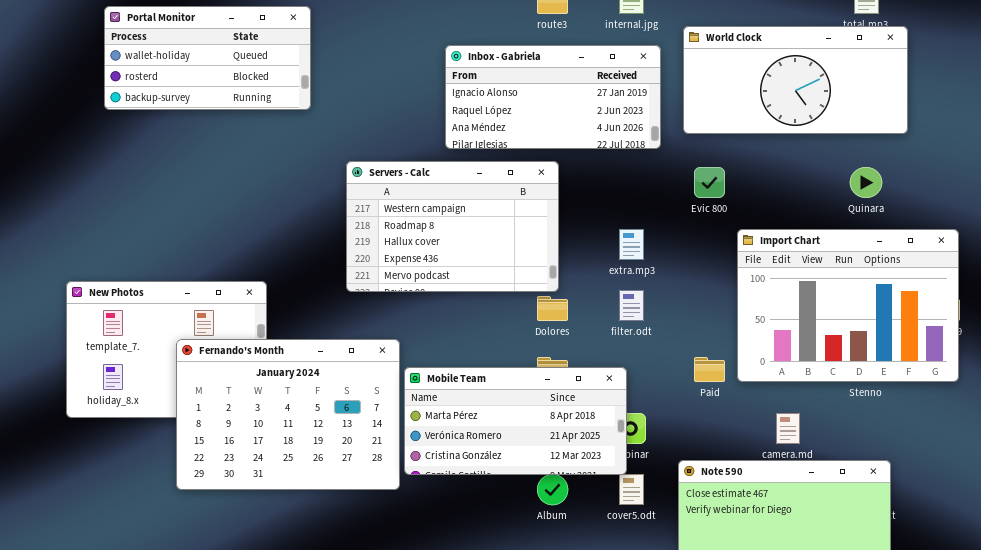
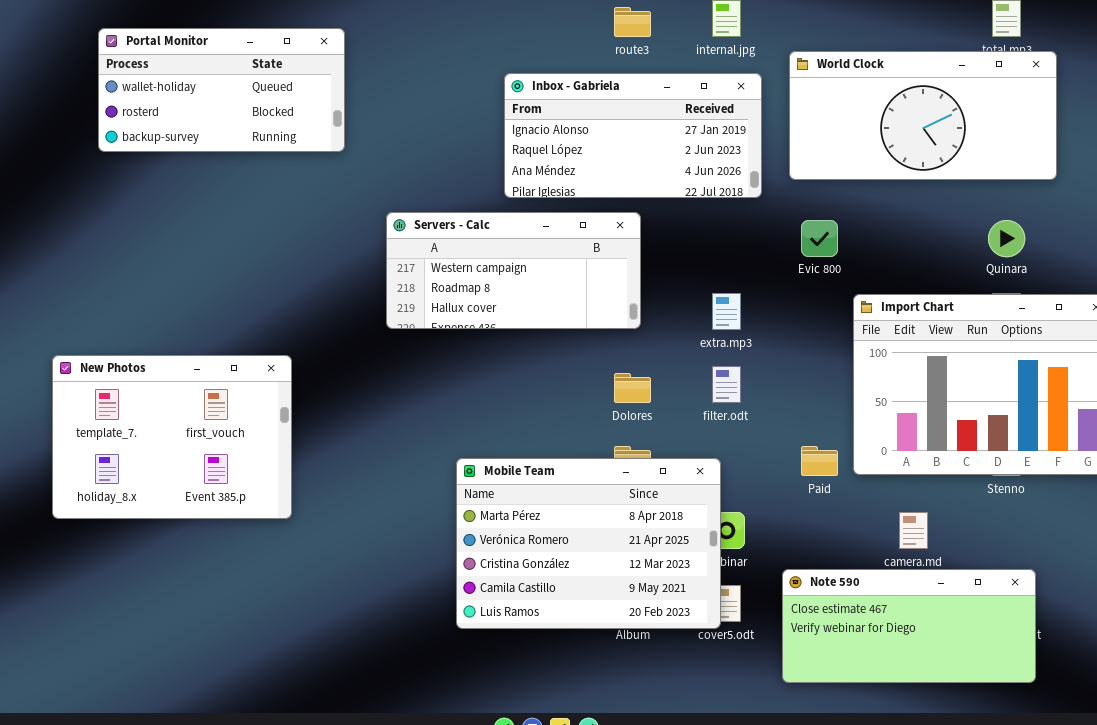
Servers - Calc: [346,161,559,292] -> [386,212,641,329], resized
Fernando's Month: [176,339,400,490] -> none, closed
Mobile Team: [404,367,627,475] -> [456,458,721,629], resized

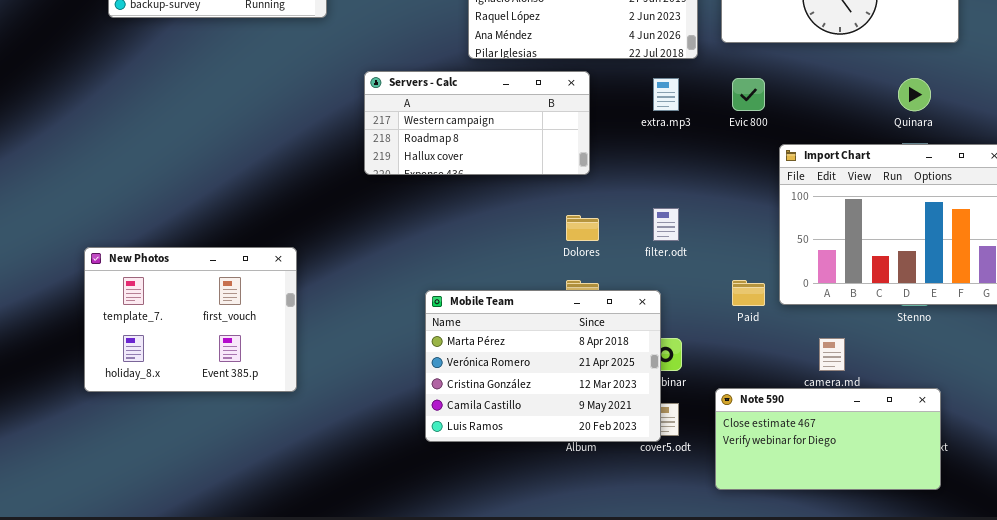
extra.mp3: [712,293,741,330] -> [653,78,679,111], moved
New Photos: [52,355,292,519] -> [84,247,297,392], moved

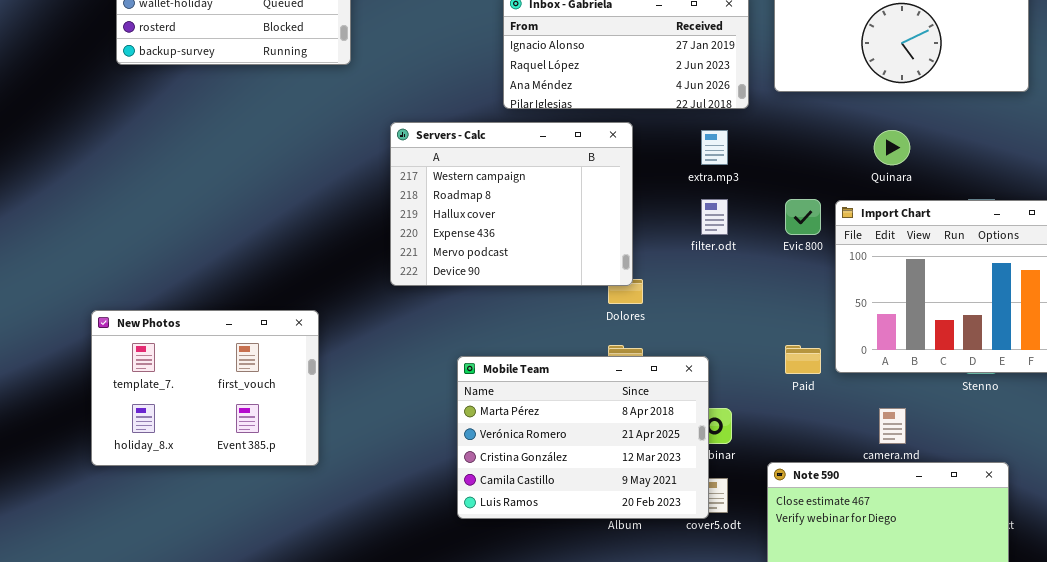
Servers - Calc: [364,71,590,175] -> [390,122,633,286], resized
Evic 800: [732,78,765,111] -> [785,199,821,235], moved
Quinara: [898,78,931,111] -> [874,130,910,165], moved
filter.odt: [653,208,679,241] -> [701,199,728,235], moved

